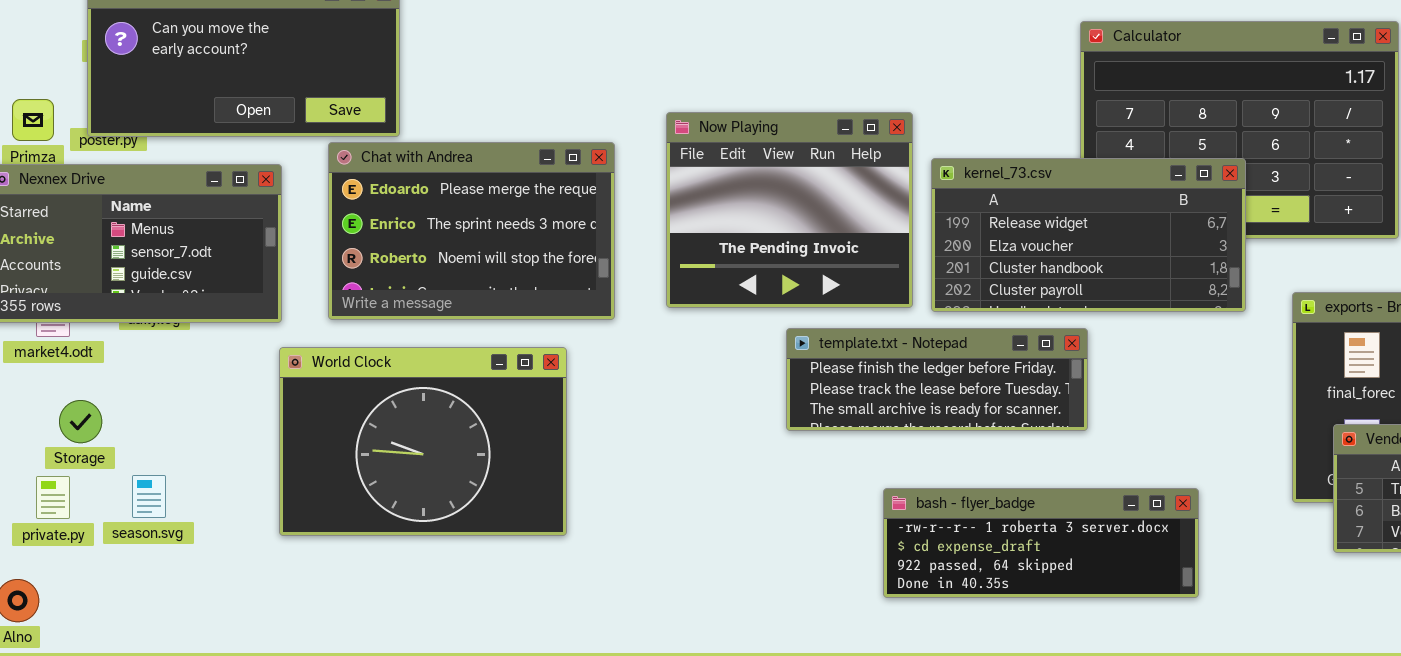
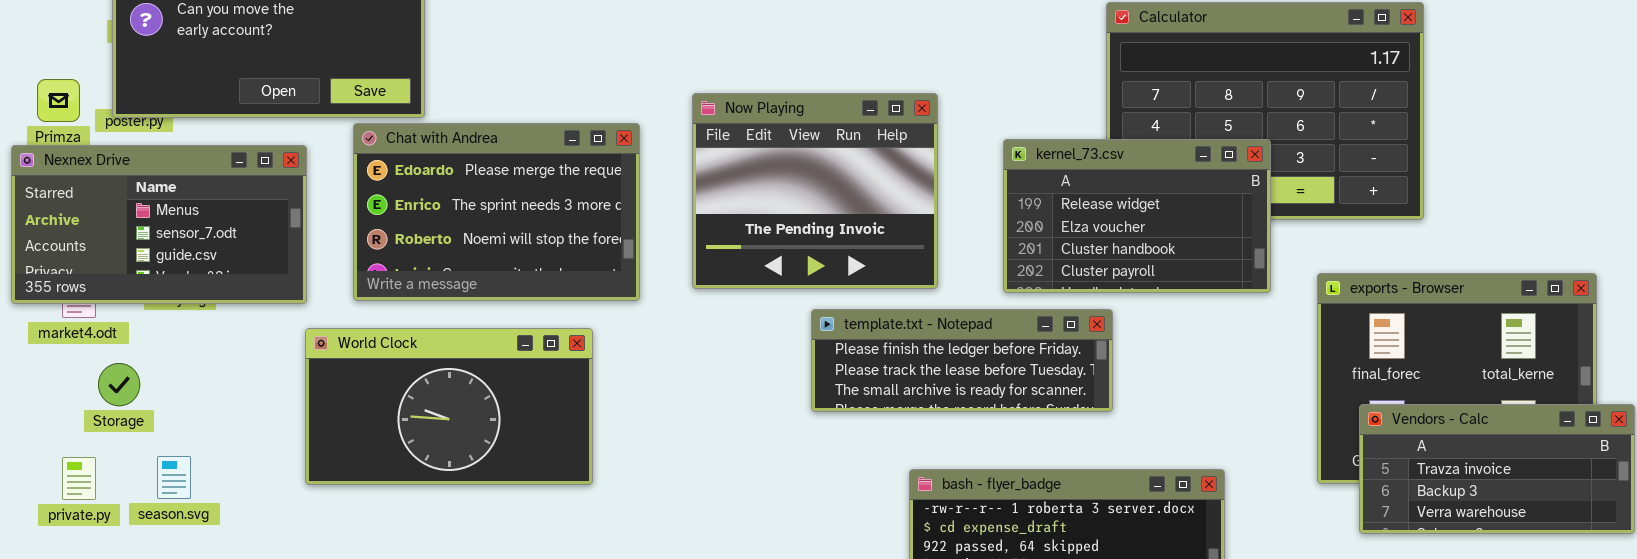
kernel_73.csv: [931,158,1246,312] -> [1003,139,1271,293], resized
World Clock: [279,347,567,536] -> [305,328,593,485], resized
Storage: [59,400,102,443] -> [98,363,140,406], moved

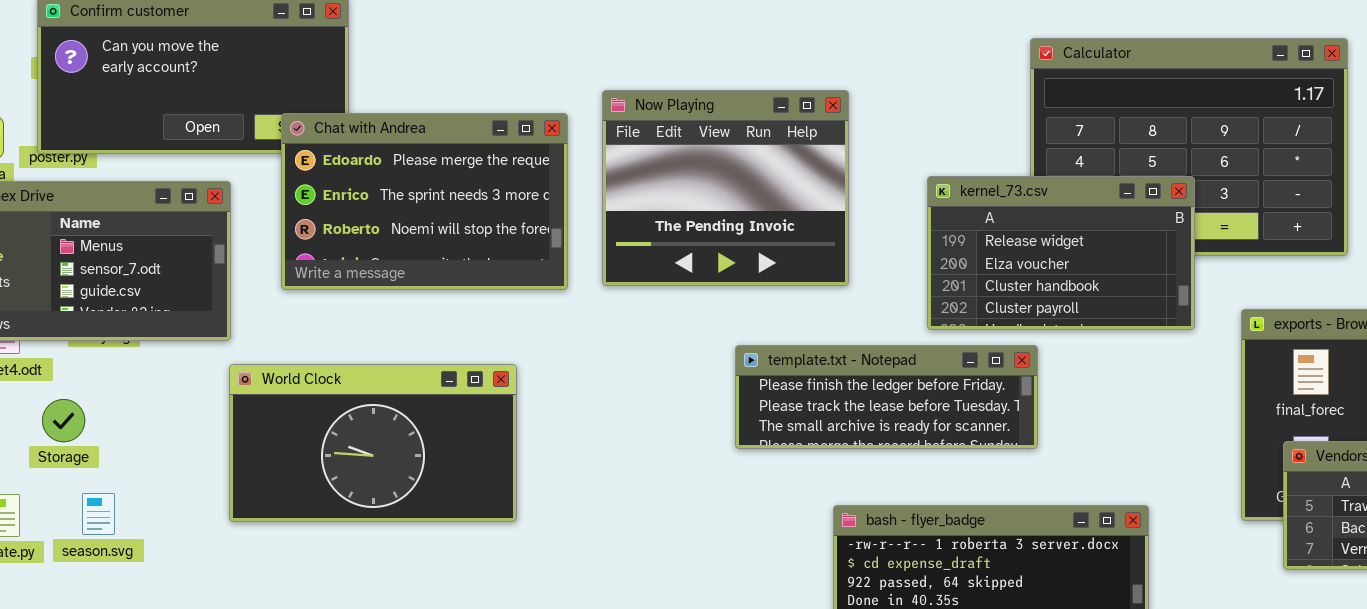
Now Playing: [692,93,938,289] -> [602,90,849,286], moved
Chat with Andrea: [353,123,640,301] -> [281,113,568,290], moved
Storage: [98,363,140,406] -> [42,399,85,442], moved

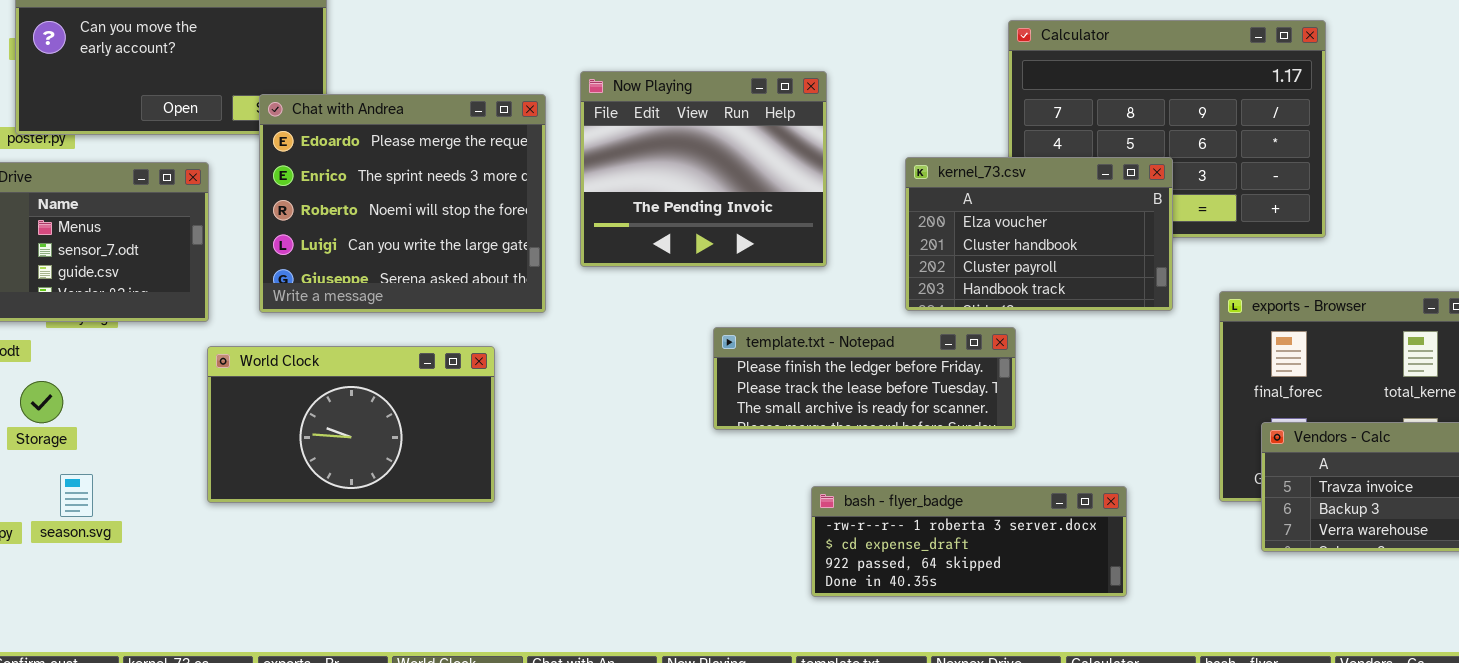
Chat with Andrea: [281,113,568,290] -> [259,94,546,313], resized
kernel_73.csv: [927,176,1195,330] -> [905,157,1173,311], scrolled down 1 row

